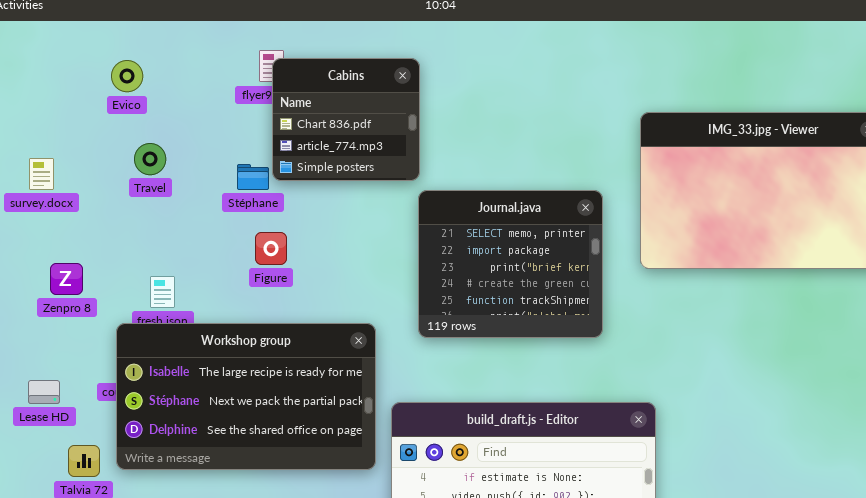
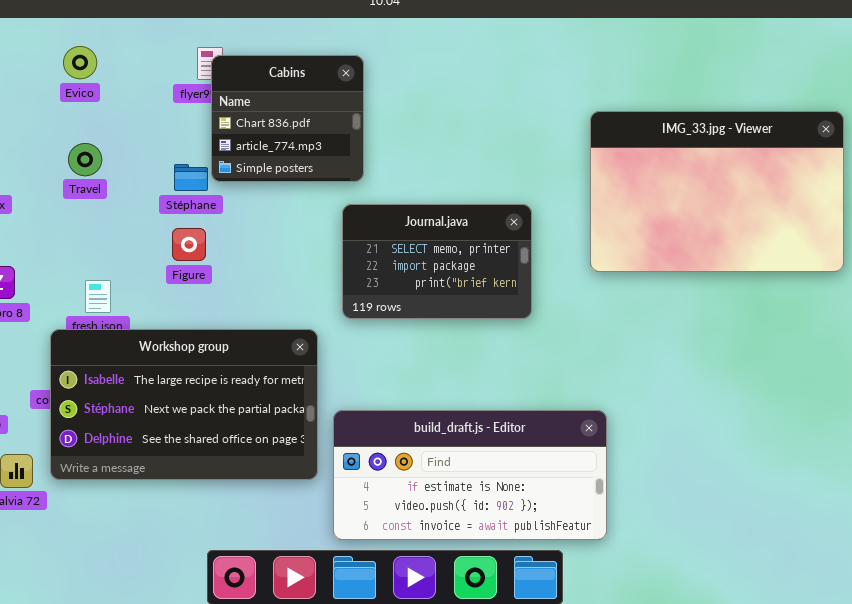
Evico: [111,60,143,92] -> [63,46,97,79], moved
Journal.java: [418,190,603,338] -> [342,204,532,319], moved, resized
Figure: [255,232,287,265] -> [172,228,206,261], moved

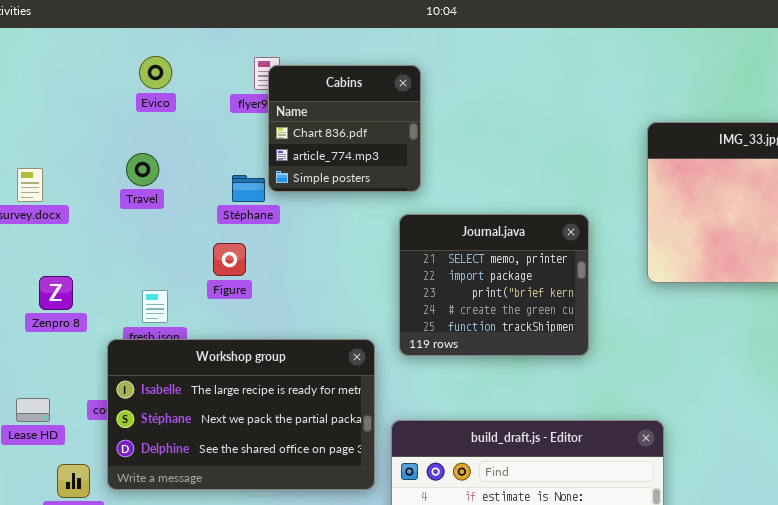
Evico: [63,46,97,79] -> [139,56,172,89], moved
Journal.java: [342,204,532,319] -> [399,214,589,356], resized
Figure: [172,228,206,261] -> [213,243,246,276], moved

